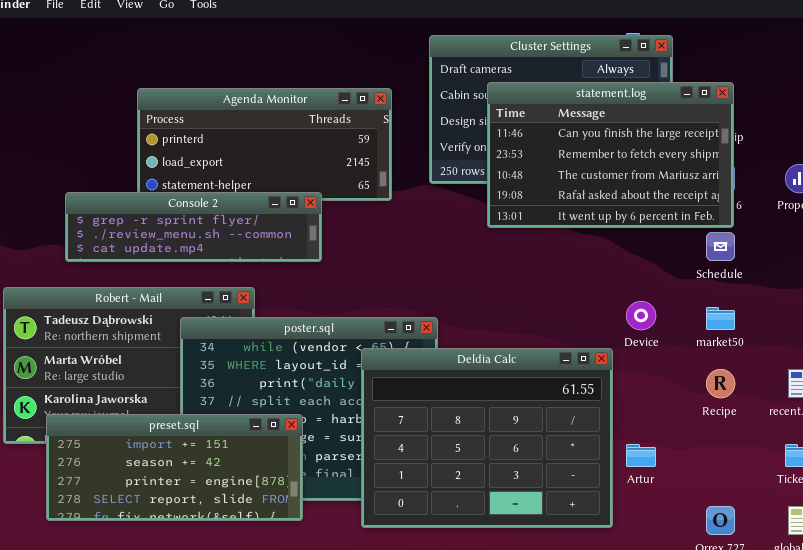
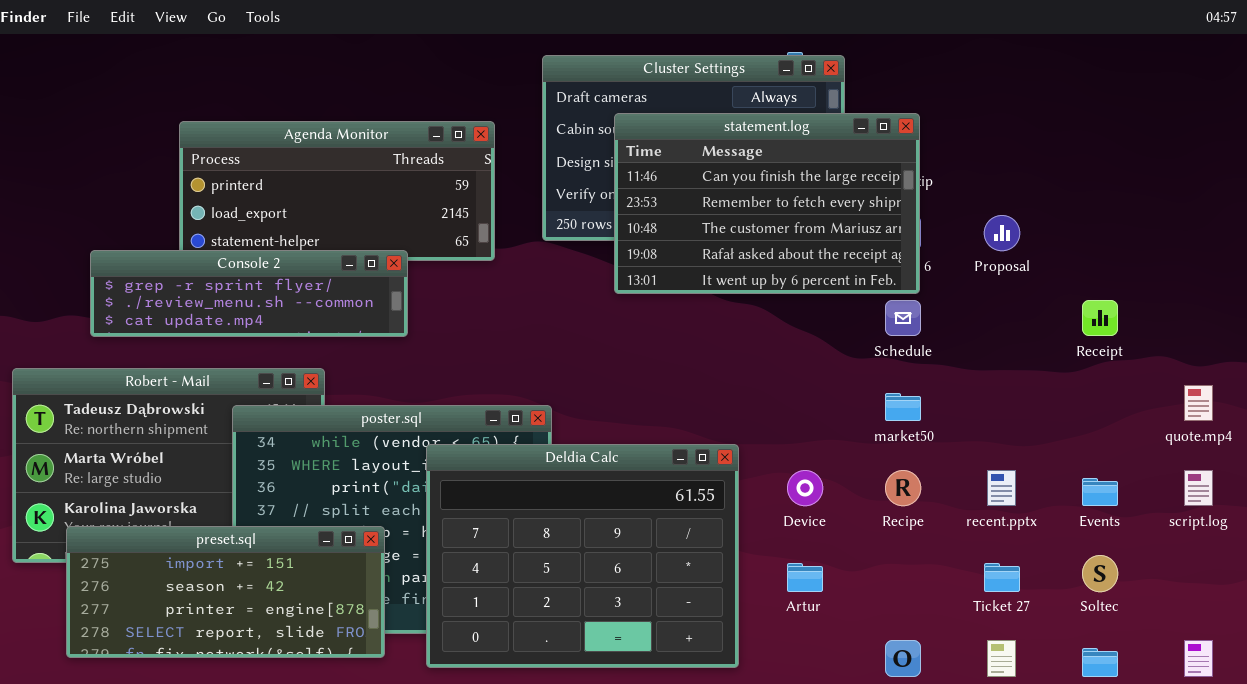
Device: [626,301,656,330] -> [787,470,823,506], moved
Deldia Calc: [361,348,613,528] -> [426,444,739,668], moved

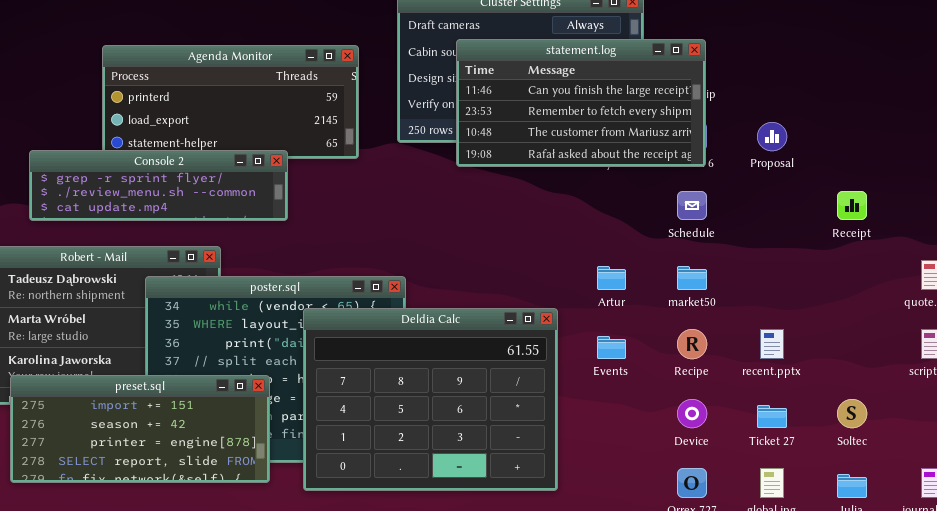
statement.log: [614,113,920,294] -> [456,39,706,167], resized
Device: [787,470,823,506] -> [677,399,707,428], moved
Events: [1082,478,1118,506] -> [597,336,626,359], moved
Artur: [787,563,823,592] -> [597,266,626,290], moved

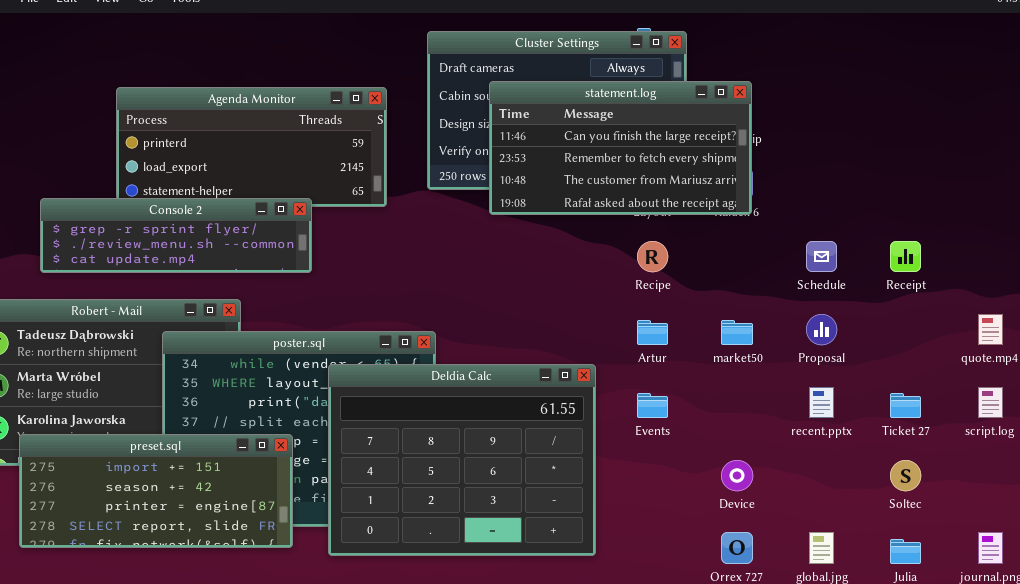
Proposal: [757,122,787,151] -> [806,314,837,345], moved
Schedule: [677,191,707,220] -> [806,241,837,272], moved
Recipe: [677,329,707,359] -> [637,241,668,272], moved
Ticket 27: [757,405,787,428] -> [890,393,921,418], moved

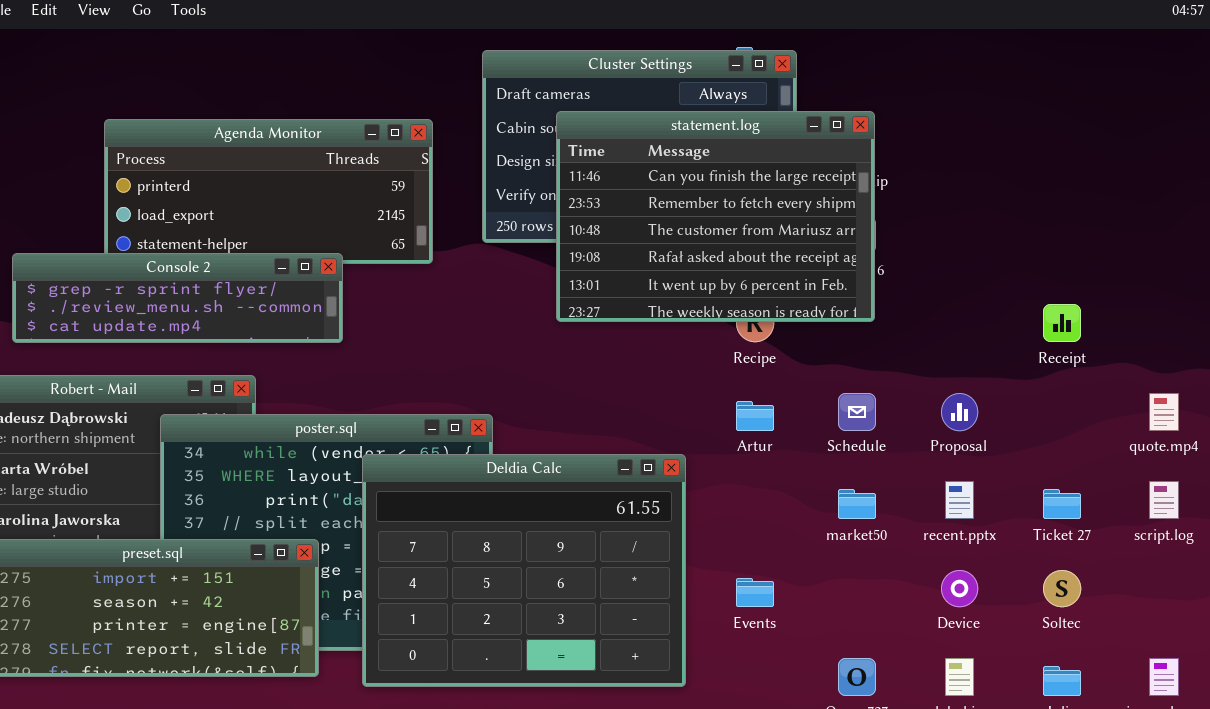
statement.log: [489,81,752,215] -> [556,111,875,322], resized
Schedule: [806,241,837,272] -> [838,393,876,431], moved
market50: [721,320,753,345] -> [838,489,876,519], moved
Events: [637,393,668,418] -> [736,578,774,607], moved
Device: [721,460,753,491] -> [941,570,978,607], moved

